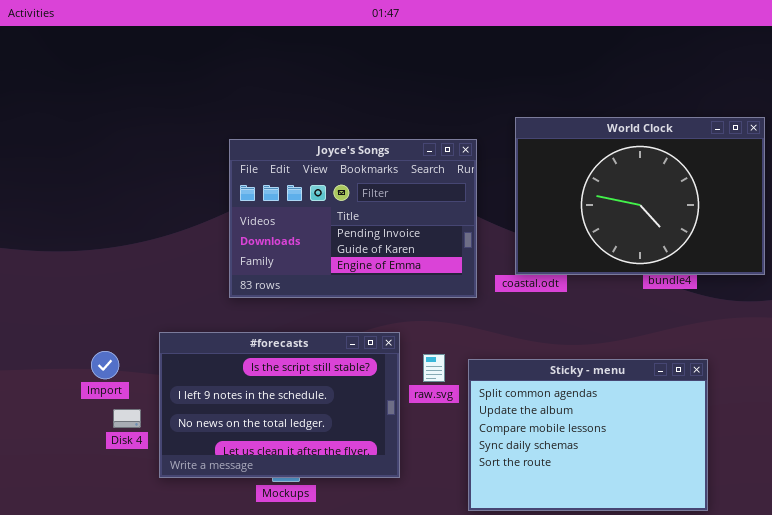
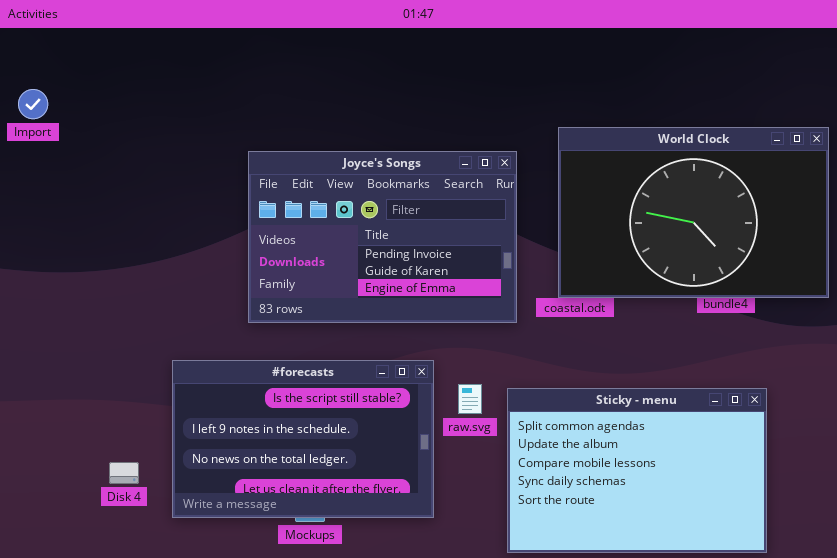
Import: [91,351,119,379] -> [18,89,48,119], moved
Disk 4: [113,409,141,428] -> [109,462,139,484], moved

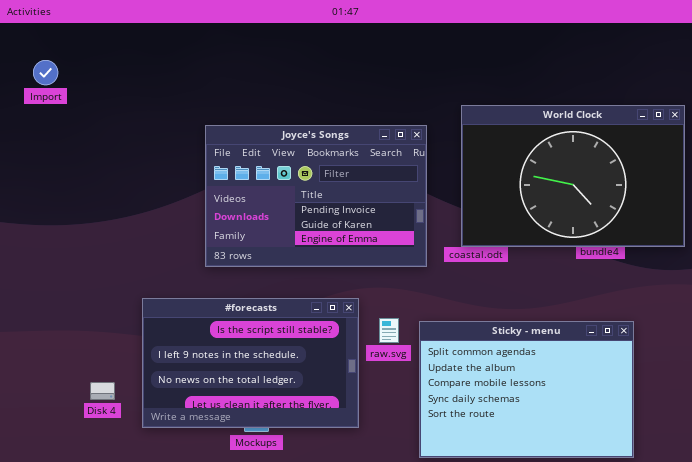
Import: [18,89,48,119] -> [33,60,58,85], moved

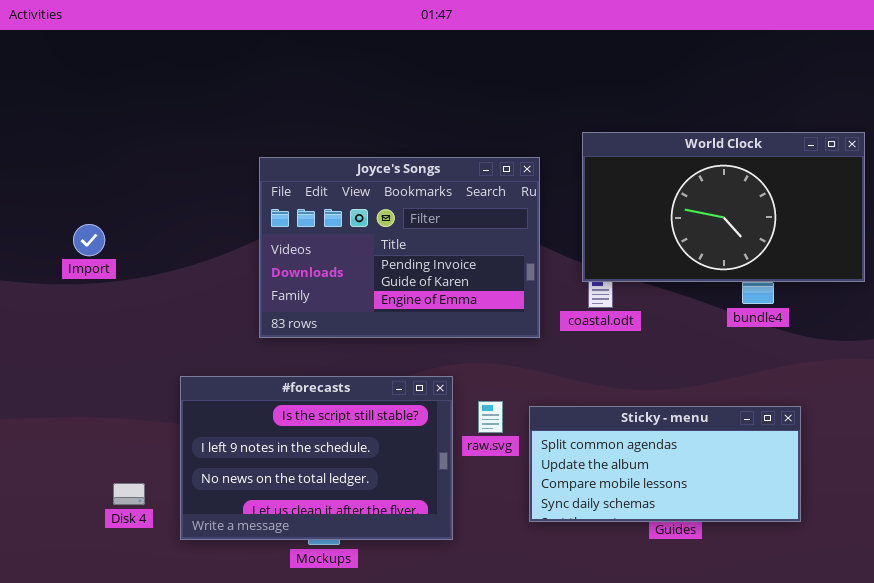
Import: [33,60,58,85] -> [73,224,105,256], moved
World Clock: [461,105,685,247] -> [582,132,865,282], resized
Sticky - menu: [419,321,634,458] -> [529,406,801,522], resized

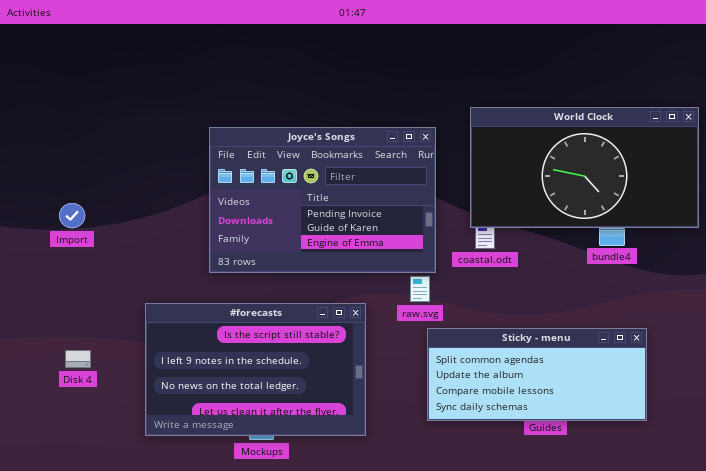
Import: [73,224,105,256] -> [59,203,85,228], moved
raw.svg: [478,401,503,433] -> [410,276,430,302], moved
Disk 4: [113,483,145,505] -> [65,350,91,368], moved

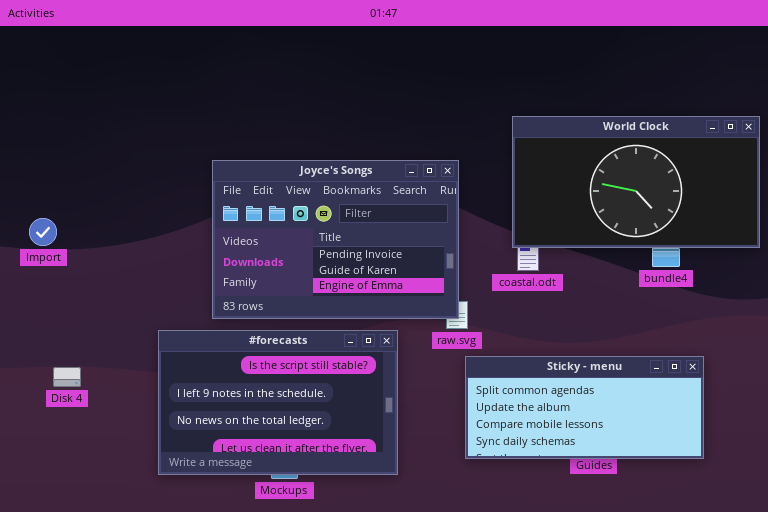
Joyce's Songs: [209,127,436,273] -> [212,160,459,319], moved
Import: [59,203,85,228] -> [29,218,57,246], moved
Disk 4: [65,350,91,368] -> [53,367,81,387], moved

